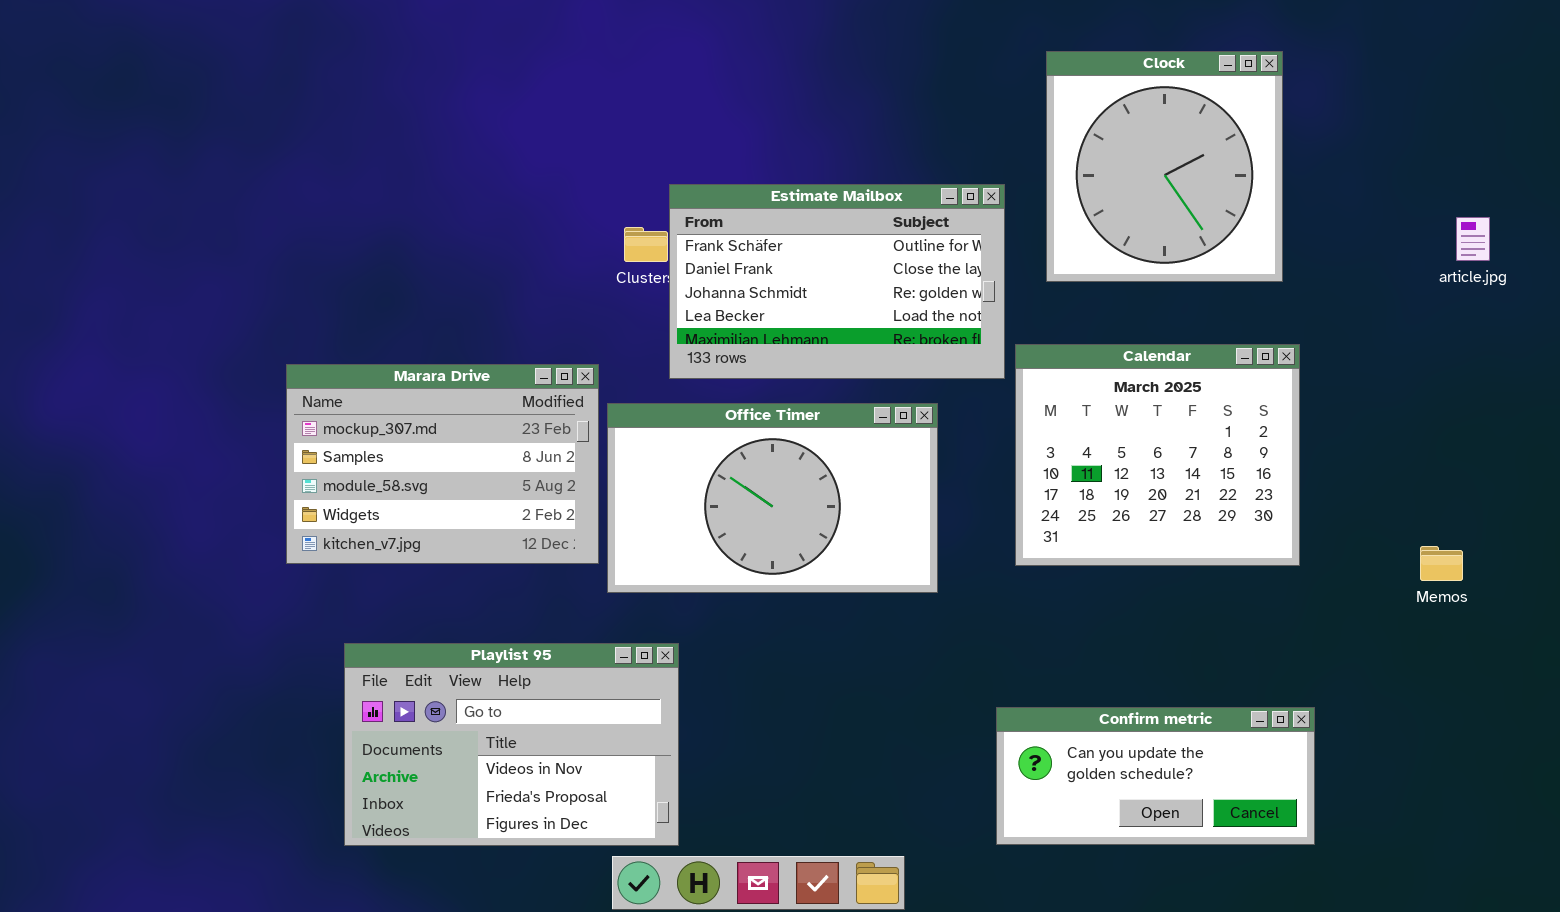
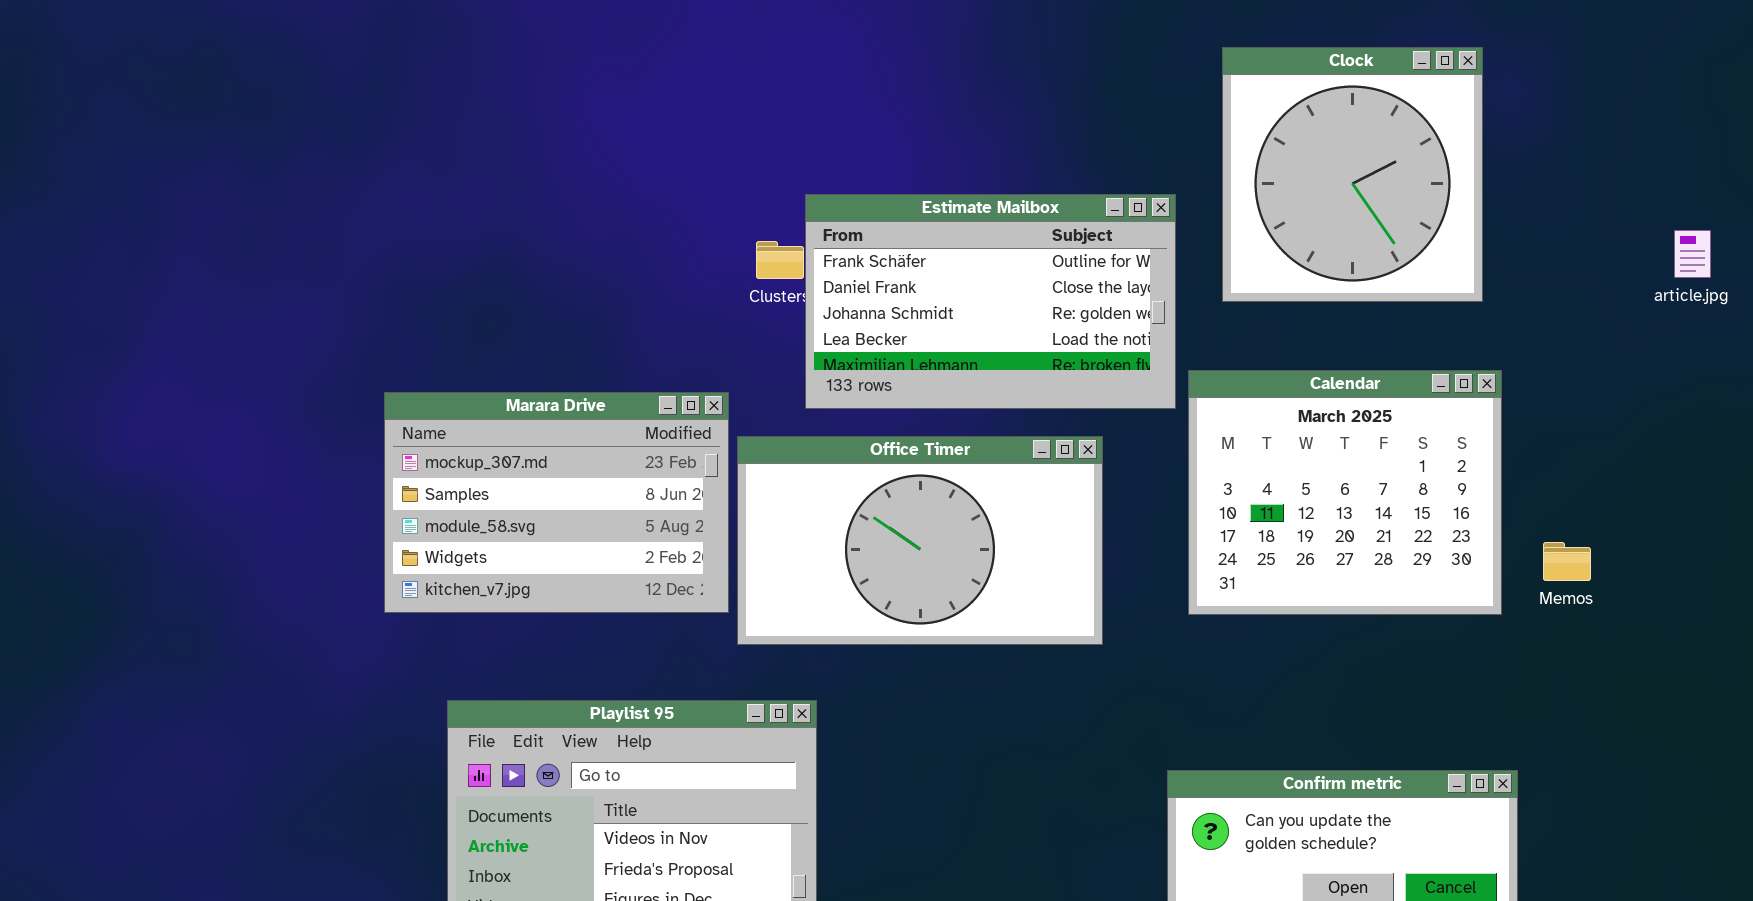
Memos: [1420,546,1463,581] -> [1543,542,1591,581], moved

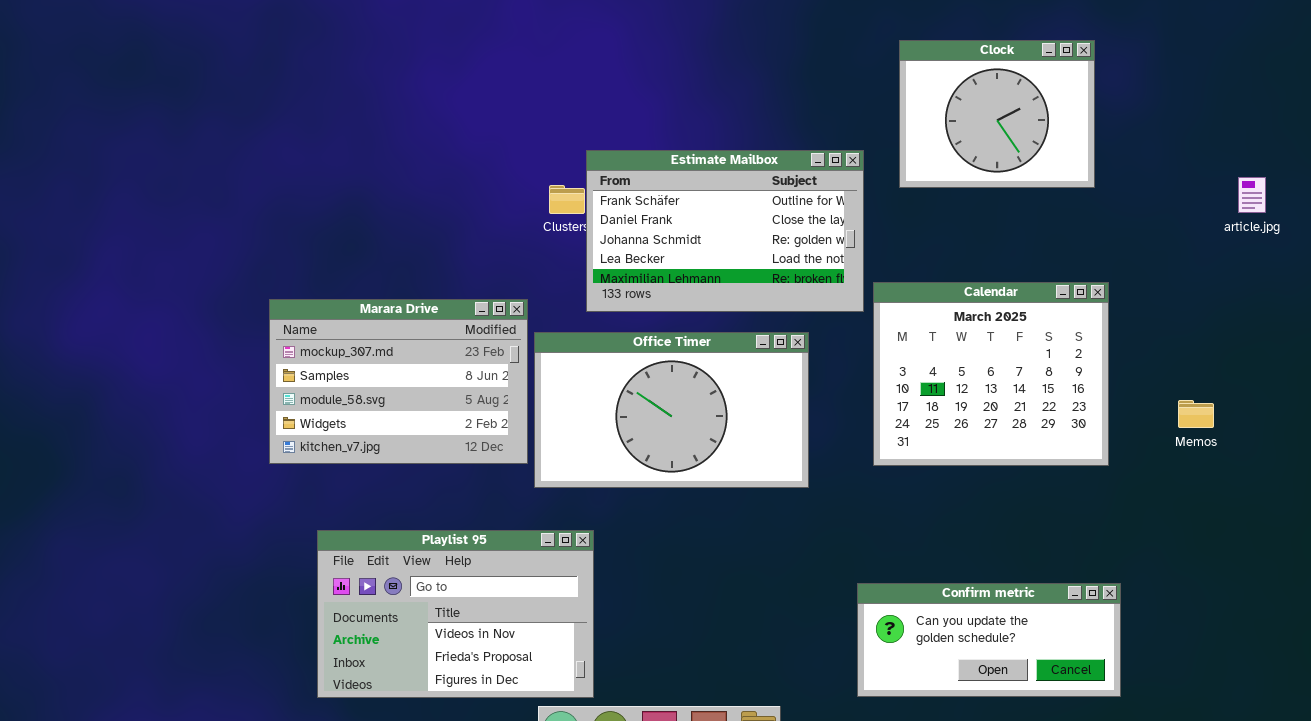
Clock: [1222,47,1483,302] -> [899,40,1095,188], resized
Memos: [1543,542,1591,581] -> [1178,400,1214,428], moved

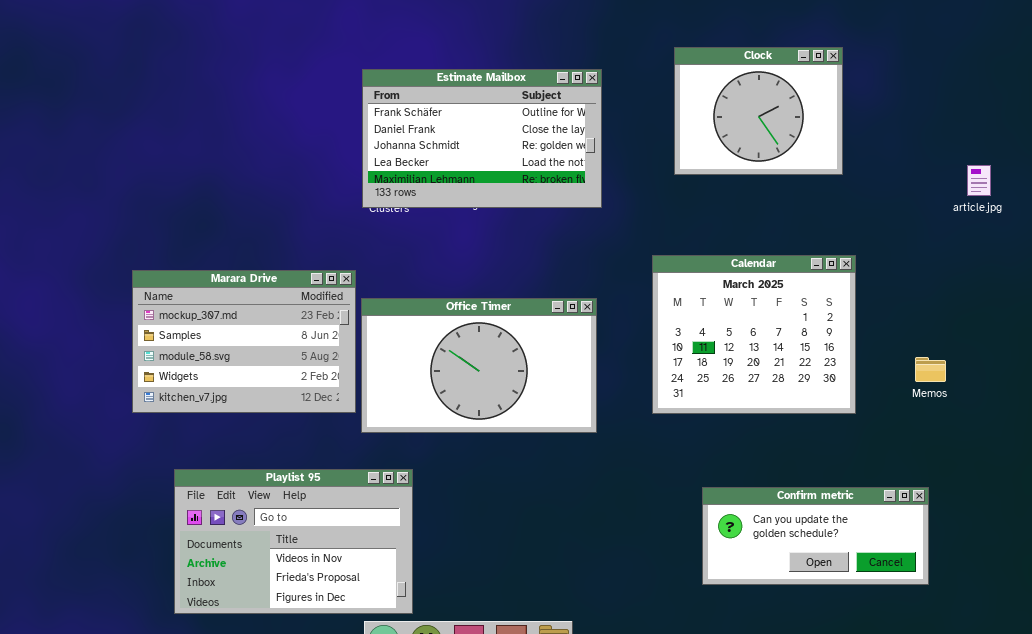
Estimate Mailbox: [586,150,864,312] -> [362,69,602,208], moved
Confirm metric: [857,583,1121,697] -> [702,487,929,585], moved

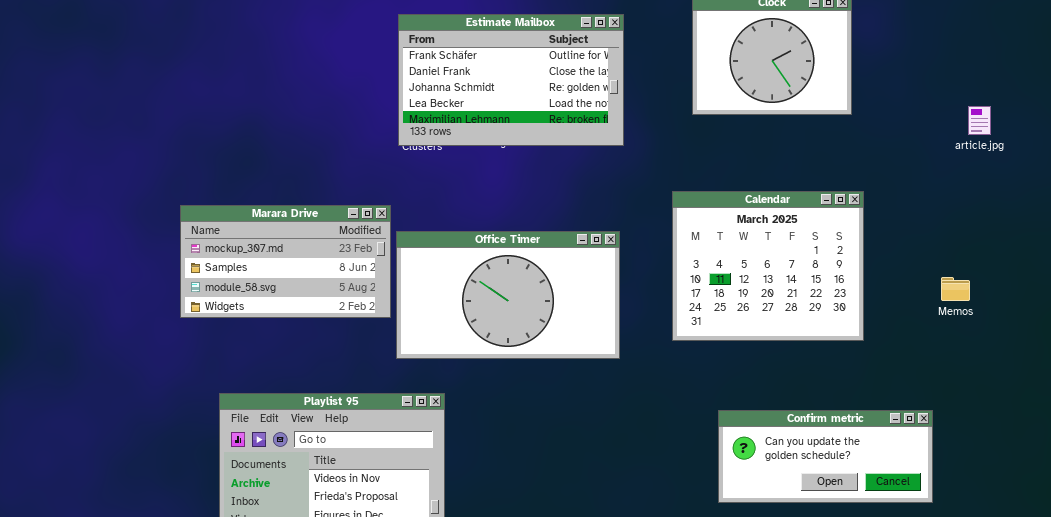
Marara Drive: [132,270,356,413] -> [180,205,391,318], resized
Memos: [915,357,946,382] -> [941,277,970,301], moved

